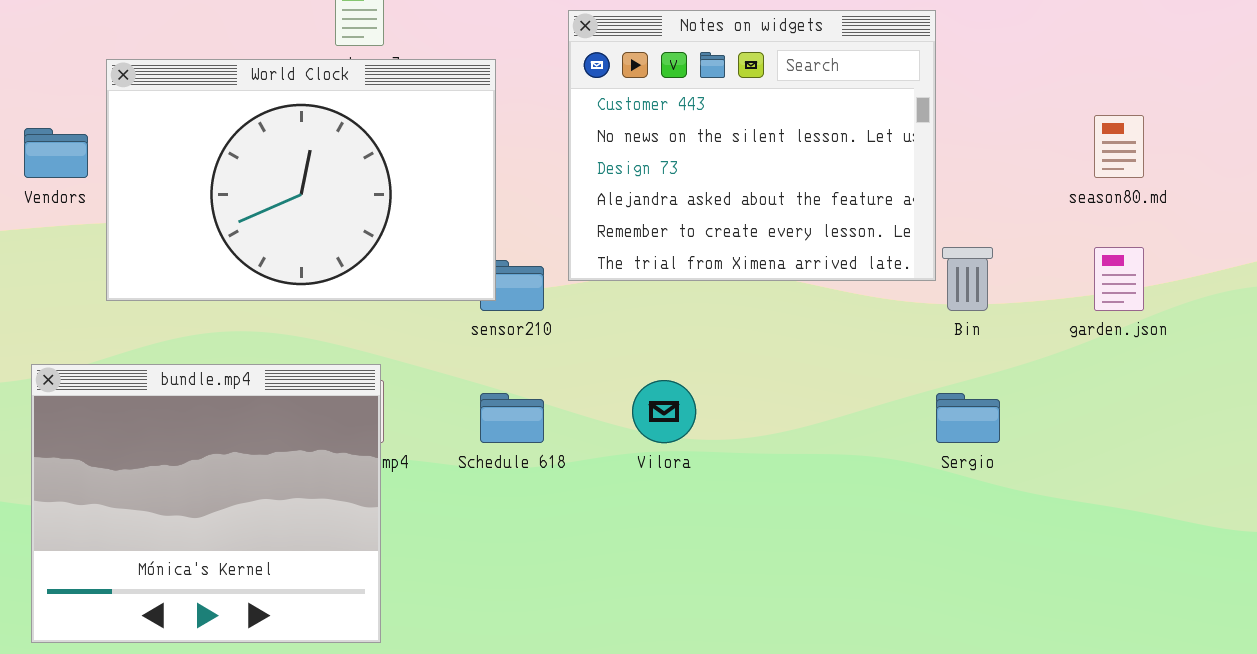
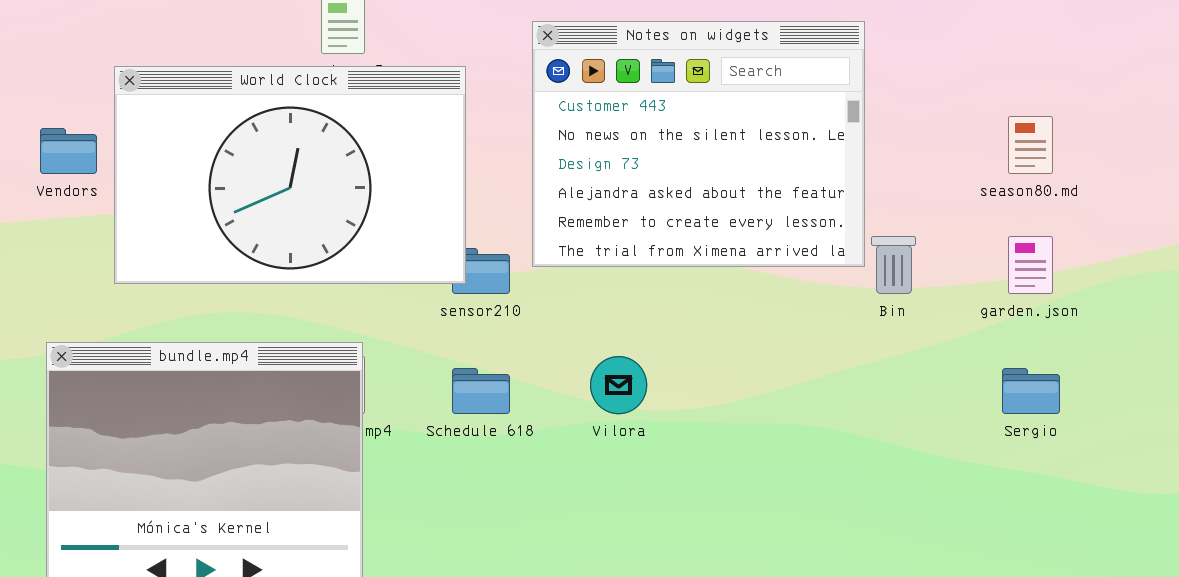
Sergio: [936,393,1000,443] -> [1002,368,1060,414], moved

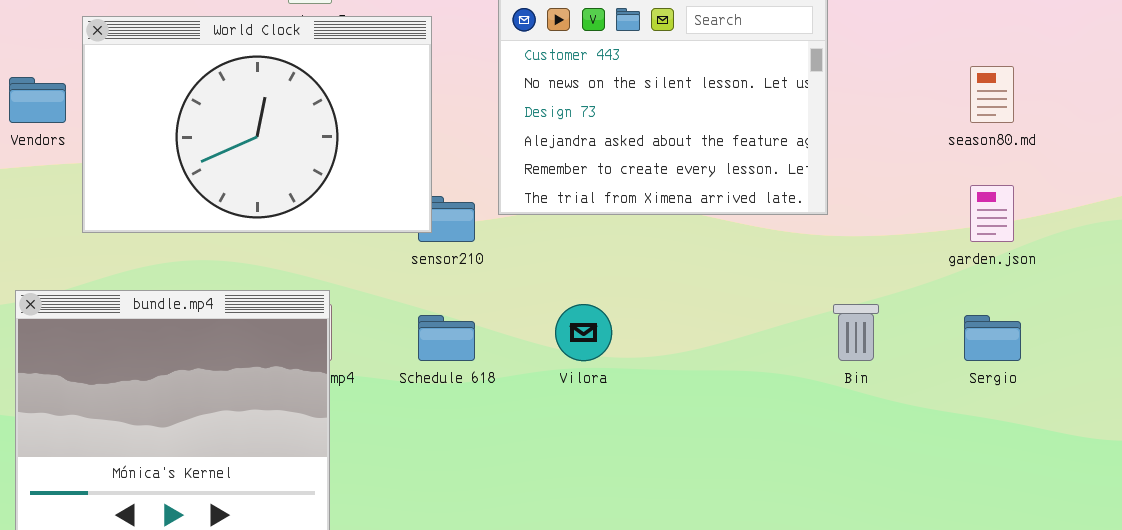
Bin: [871,236,916,294] -> [833,304,879,361], moved

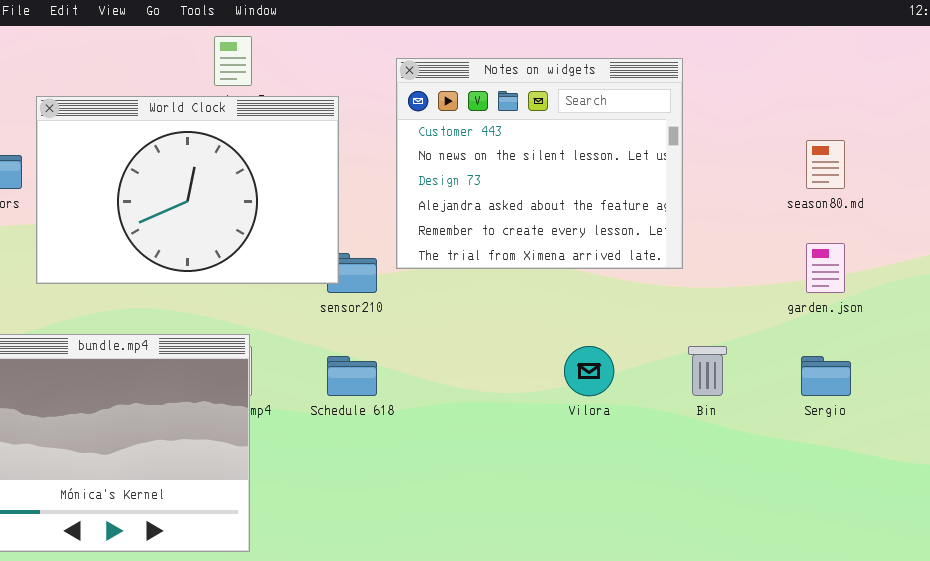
Vilora: [555,304,612,361] -> [564,346,614,396], moved

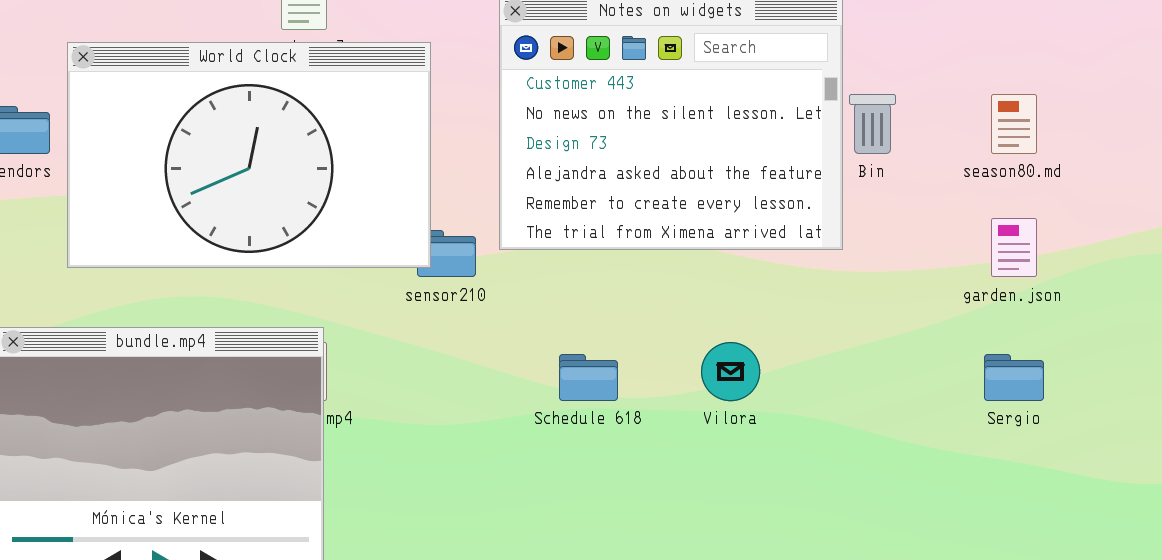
Bin: [688,346,727,396] -> [849,94,896,154], moved
Schedule 618: [327,356,377,396] -> [559,354,618,401], moved

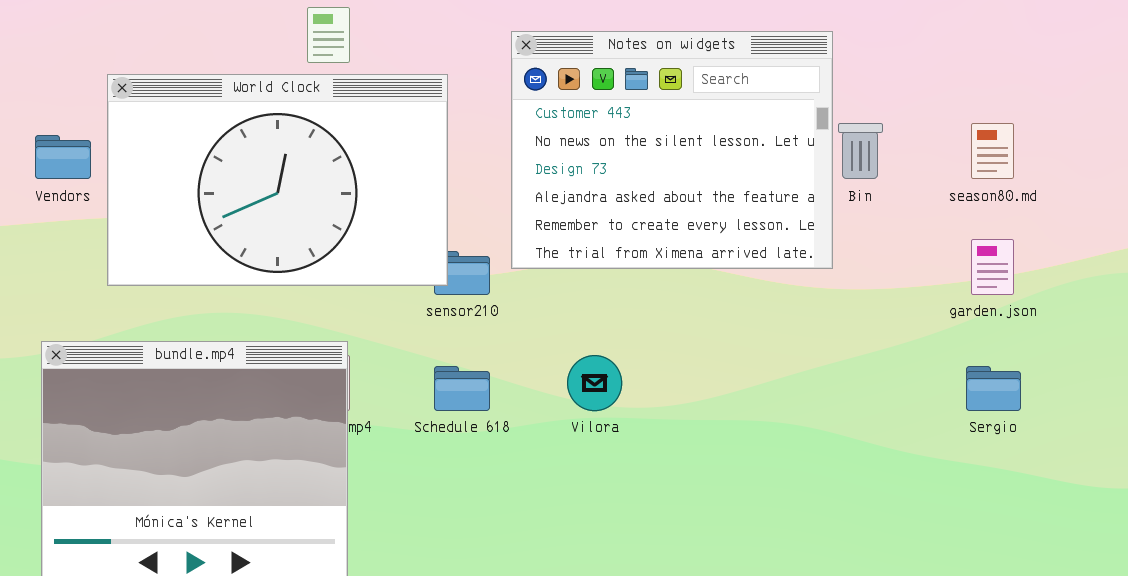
Vilora: [701,342,760,401] -> [567,355,622,411], moved
Schedule 618: [559,354,618,401] -> [434,366,490,411], moved

